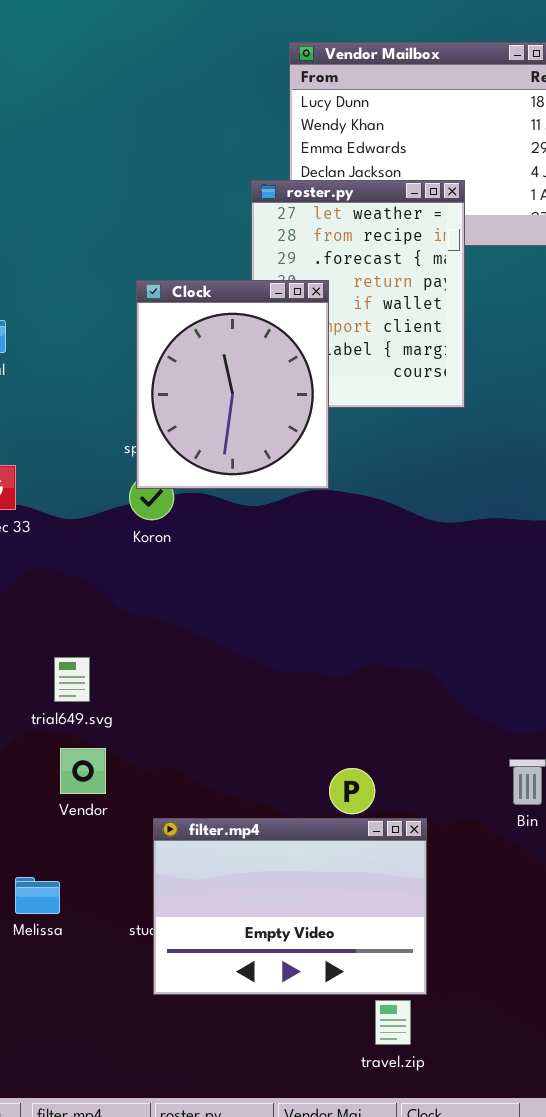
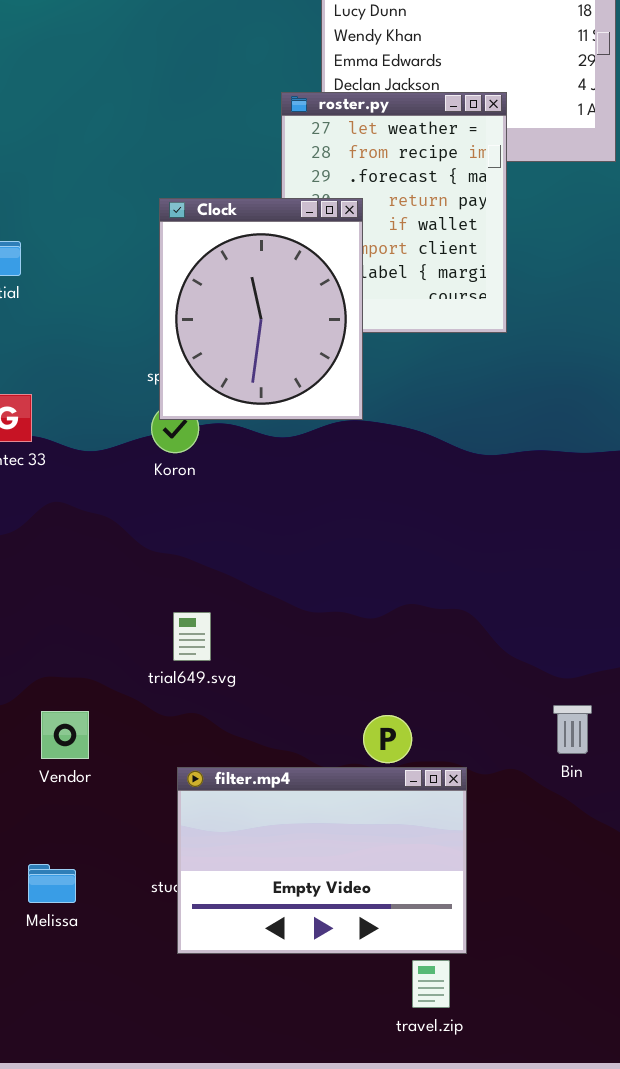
trial649.svg: [54,657,90,702] -> [173,612,211,661], moved
Vendor: [60,748,106,794] -> [41,711,89,759], moved
Melissa: [15,877,60,914] -> [28,864,76,903], moved

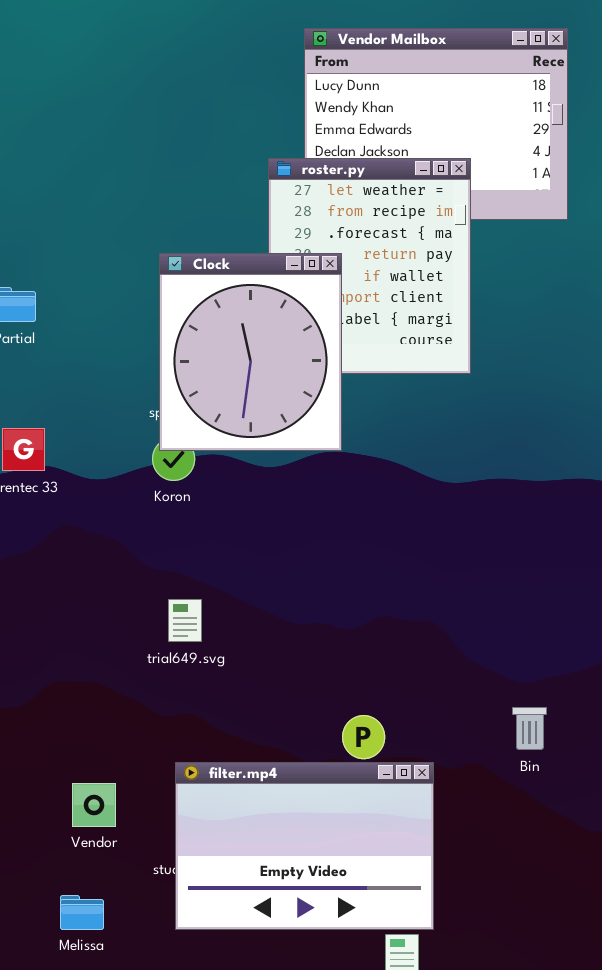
trial649.svg: [173,612,211,661] -> [168,599,202,642], moved
Vendor: [41,711,89,759] -> [72,783,116,827], moved
Melissa: [28,864,76,903] -> [60,895,104,930], moved

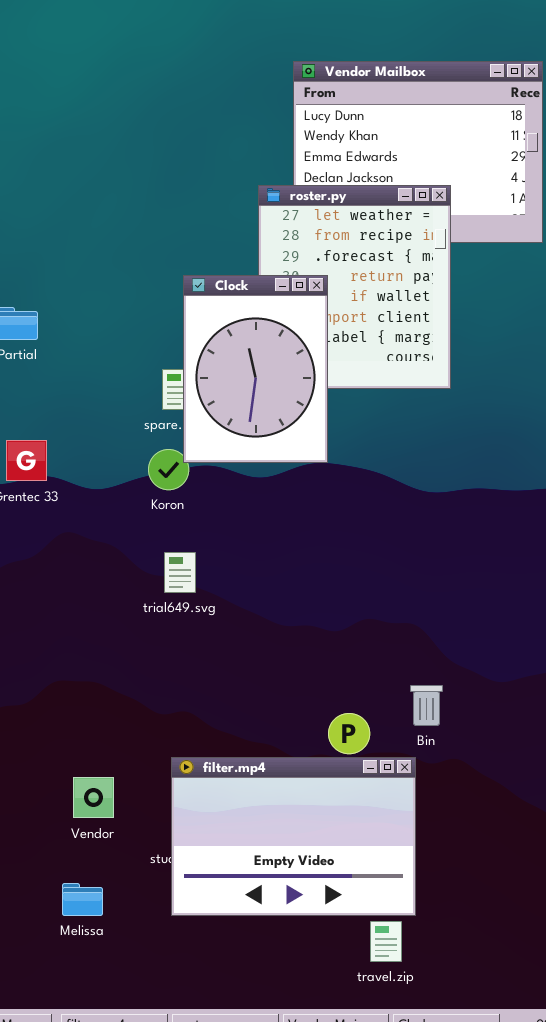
Clock: [159,253,342,451] -> [183,275,328,463], resized
trial649.svg: [168,599,202,642] -> [164,552,196,593], moved
Bin: [512,707,547,750] -> [410,685,443,726], moved

